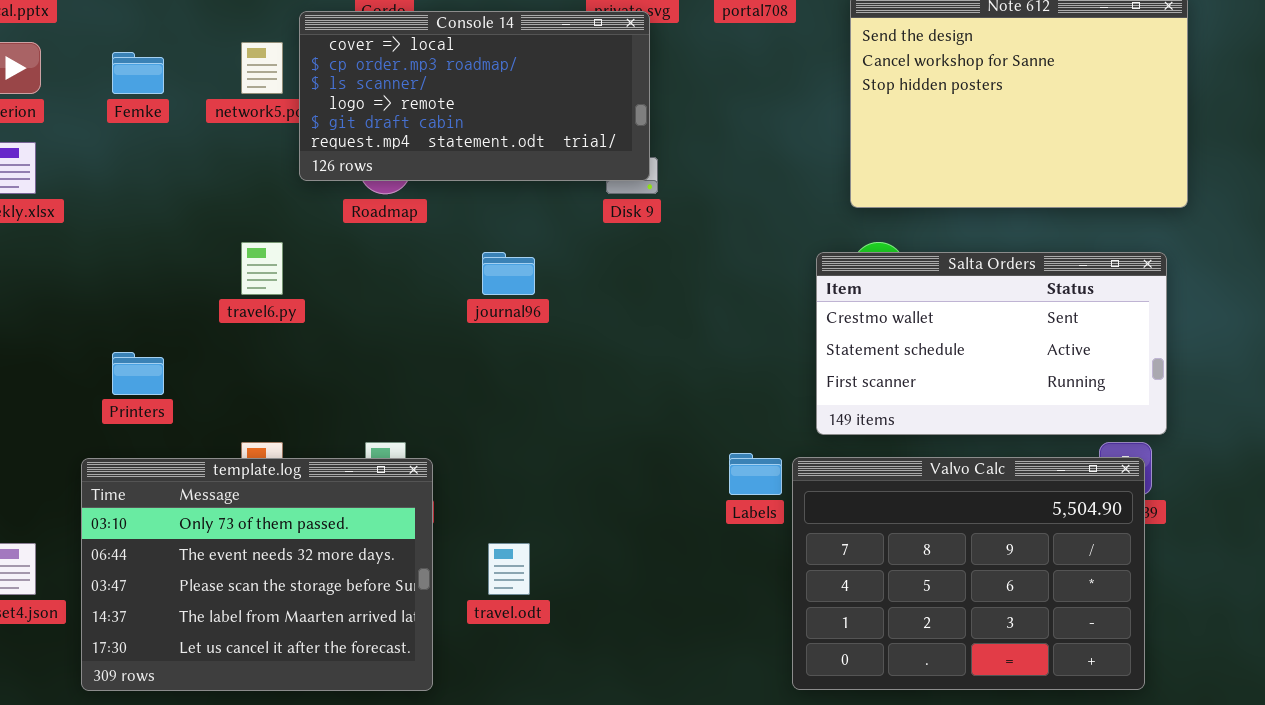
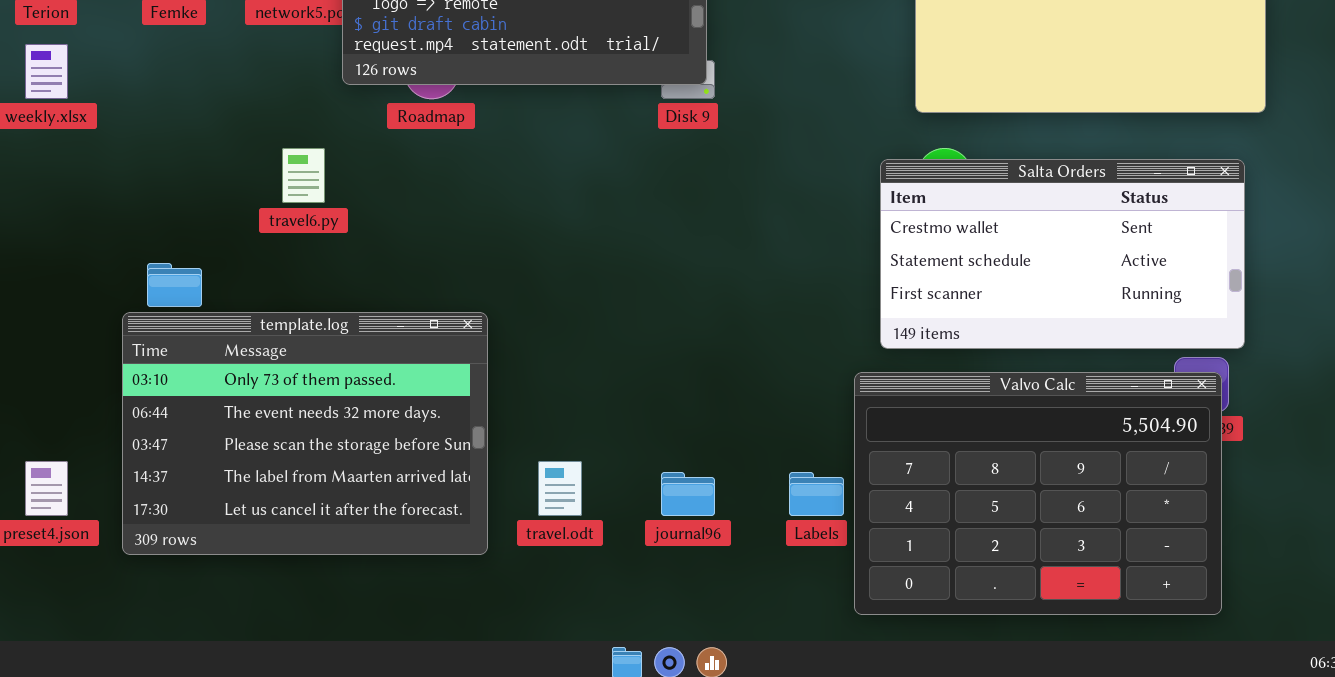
journal96: [482,252,535,295] -> [661,472,715,516], moved
Labels: [729,453,782,495] -> [789,472,844,516], moved
template.log: [81,458,433,691] -> [122,312,488,555], moved

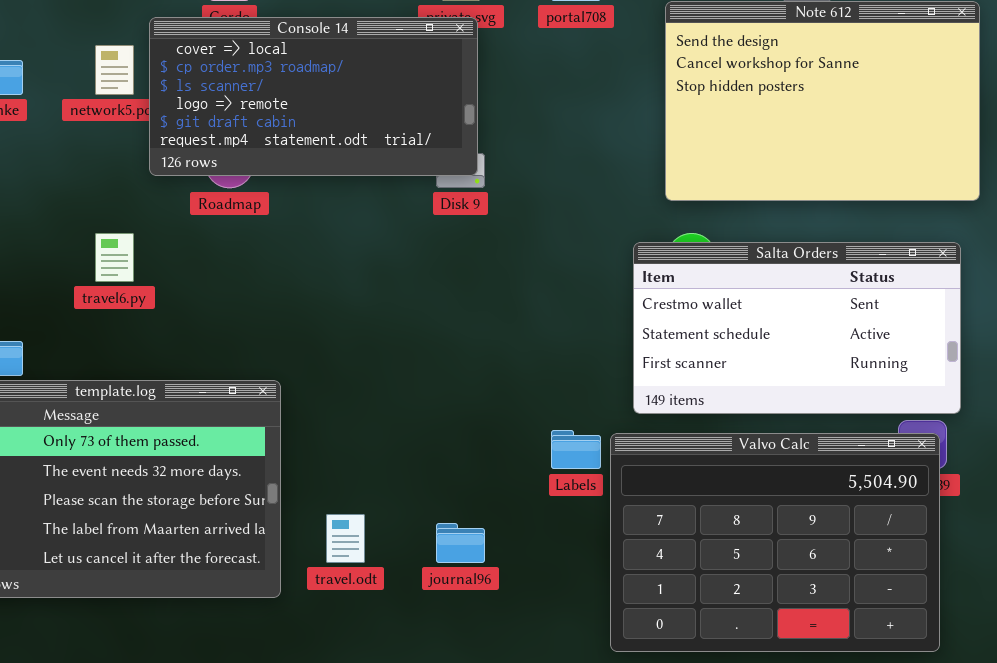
Labels: [789,472,844,516] -> [551,430,601,469], moved

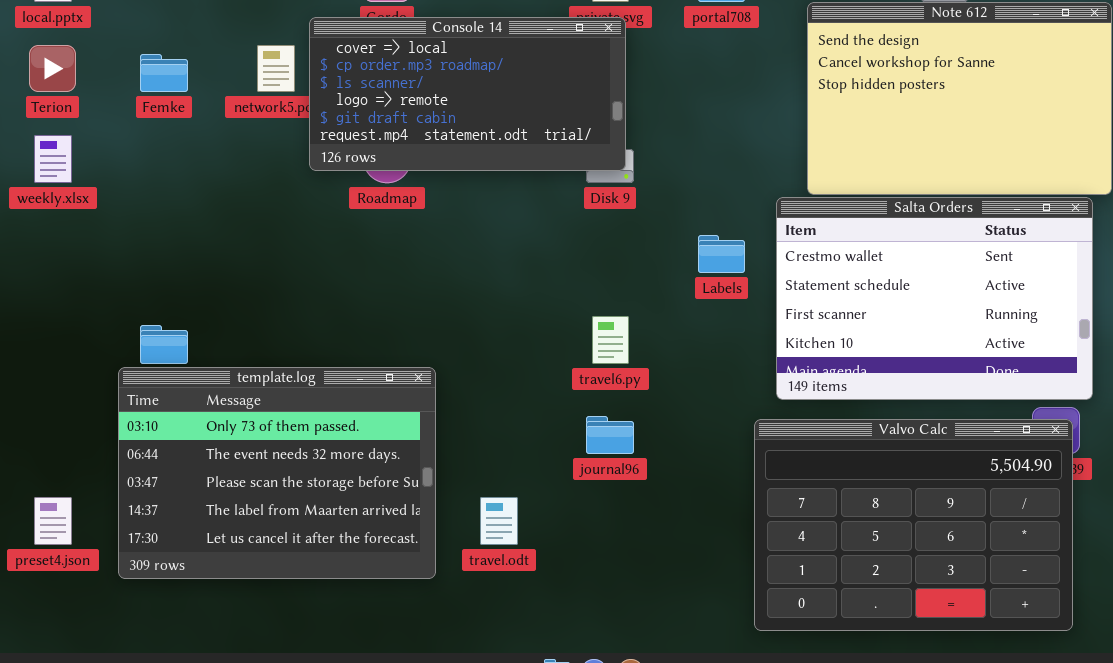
travel6.py: [95,233,134,282] -> [592,316,629,364], moved
Salta Orders: [633,242,961,414] -> [776,197,1093,400], resized
Labels: [551,430,601,469] -> [698,235,745,273], moved
journal96: [436,523,485,563] -> [586,416,634,454], moved

